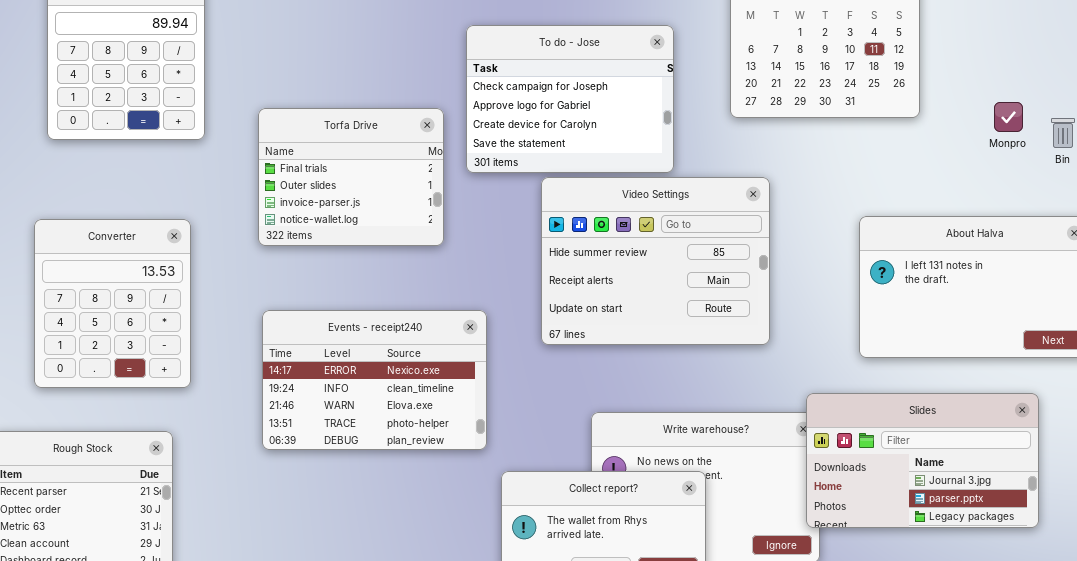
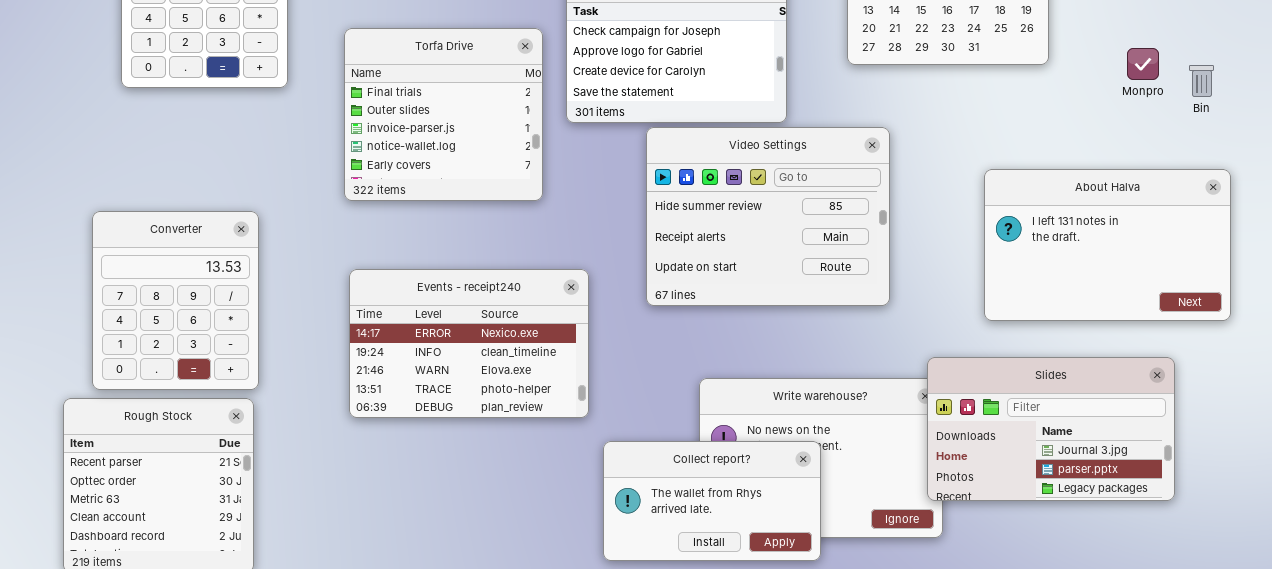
Torfa Drive: [258,108,444,246] -> [344,28,543,201], resized
Converter: [34,219,191,388] -> [92,211,259,390], moved

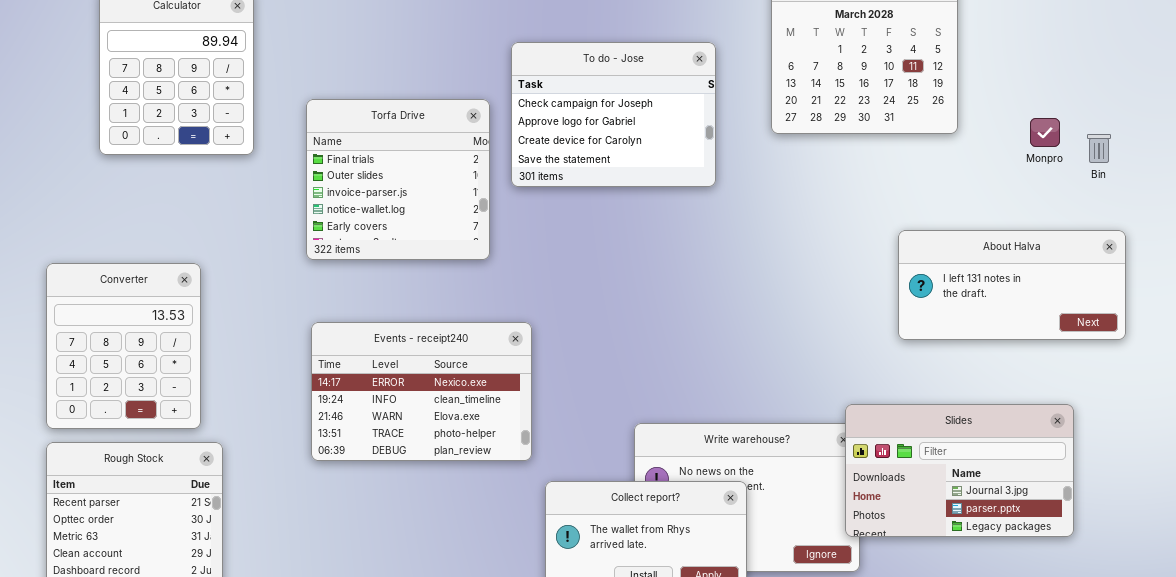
Video Settings: [646,127,890,306] -> none, closed
About Halva: [984,169,1231,321] -> [898,230,1126,340], resized
Converter: [92,211,259,390] -> [46,263,201,429], moved

